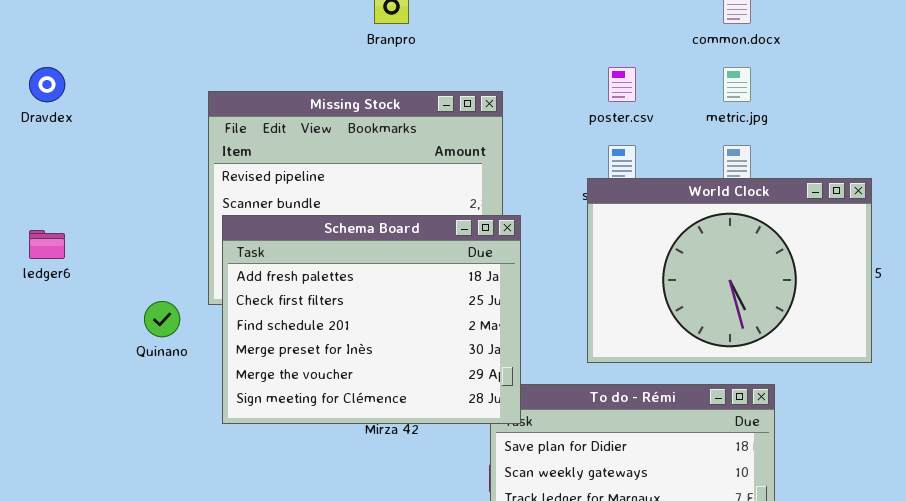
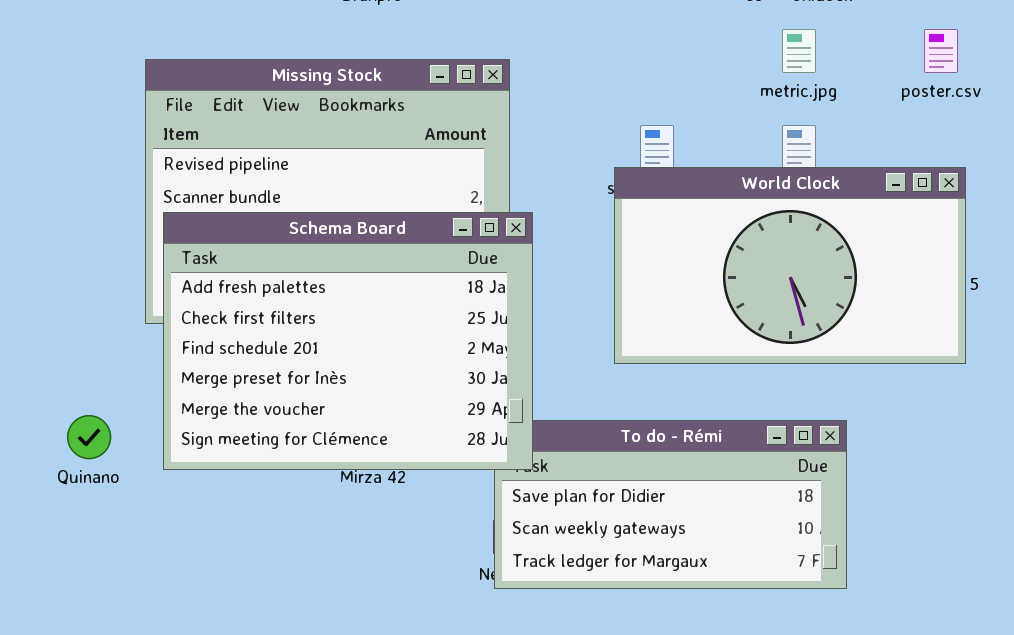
poster.csv: [608,67,636,102] -> [924,29,958,73], moved
World Clock: [587,178,872,363] -> [614,167,966,364], resized
Quinano: [144,301,180,337] -> [67,415,111,459], moved

